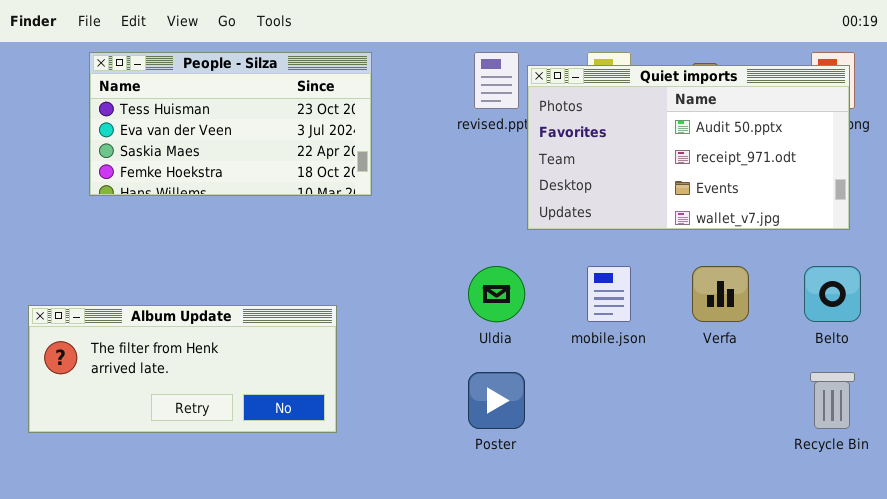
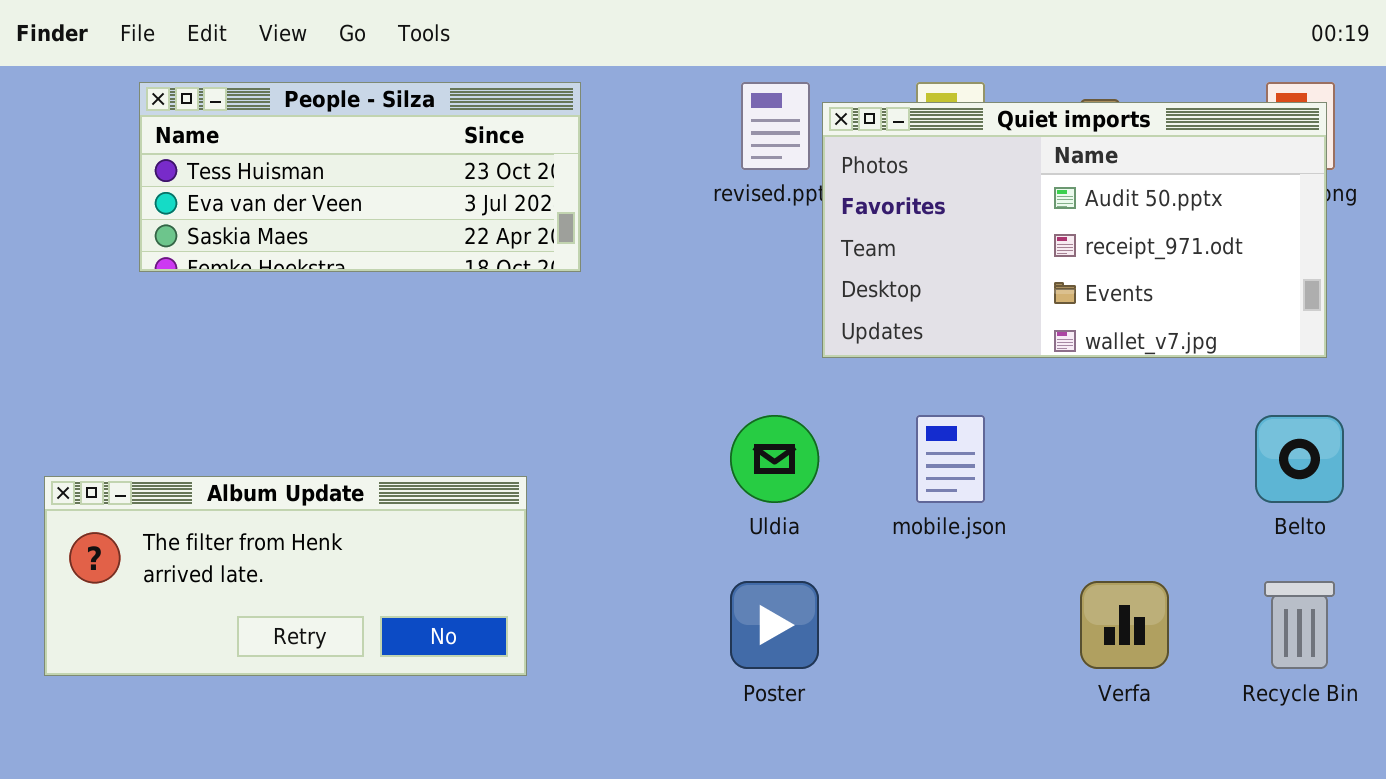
People - Silza: [89,52,372,196] -> [139,82,581,272], resized
Verfa: [692,266,749,322] -> [1080,581,1169,669], moved

